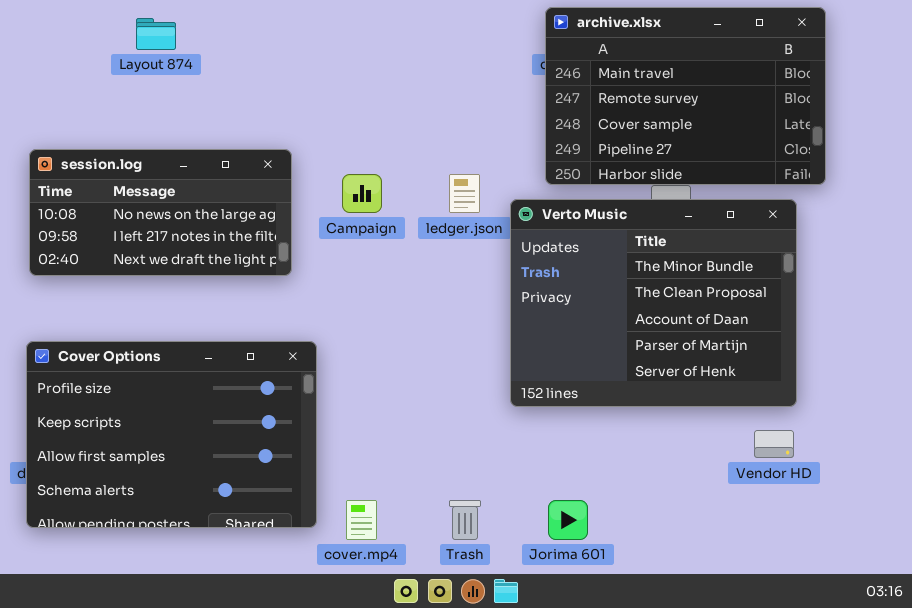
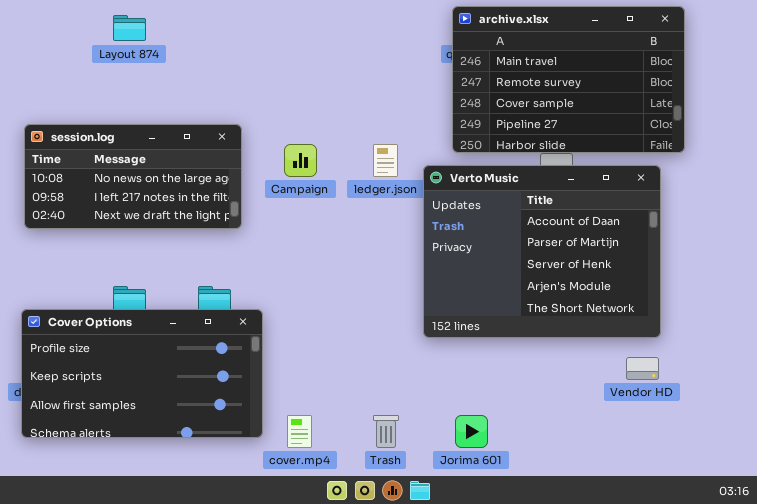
Verto Music: [510,199,797,407] -> [423,165,661,338], scrolled down 2 rows
Cover Options: [26,341,317,528] -> [21,309,263,438], resized

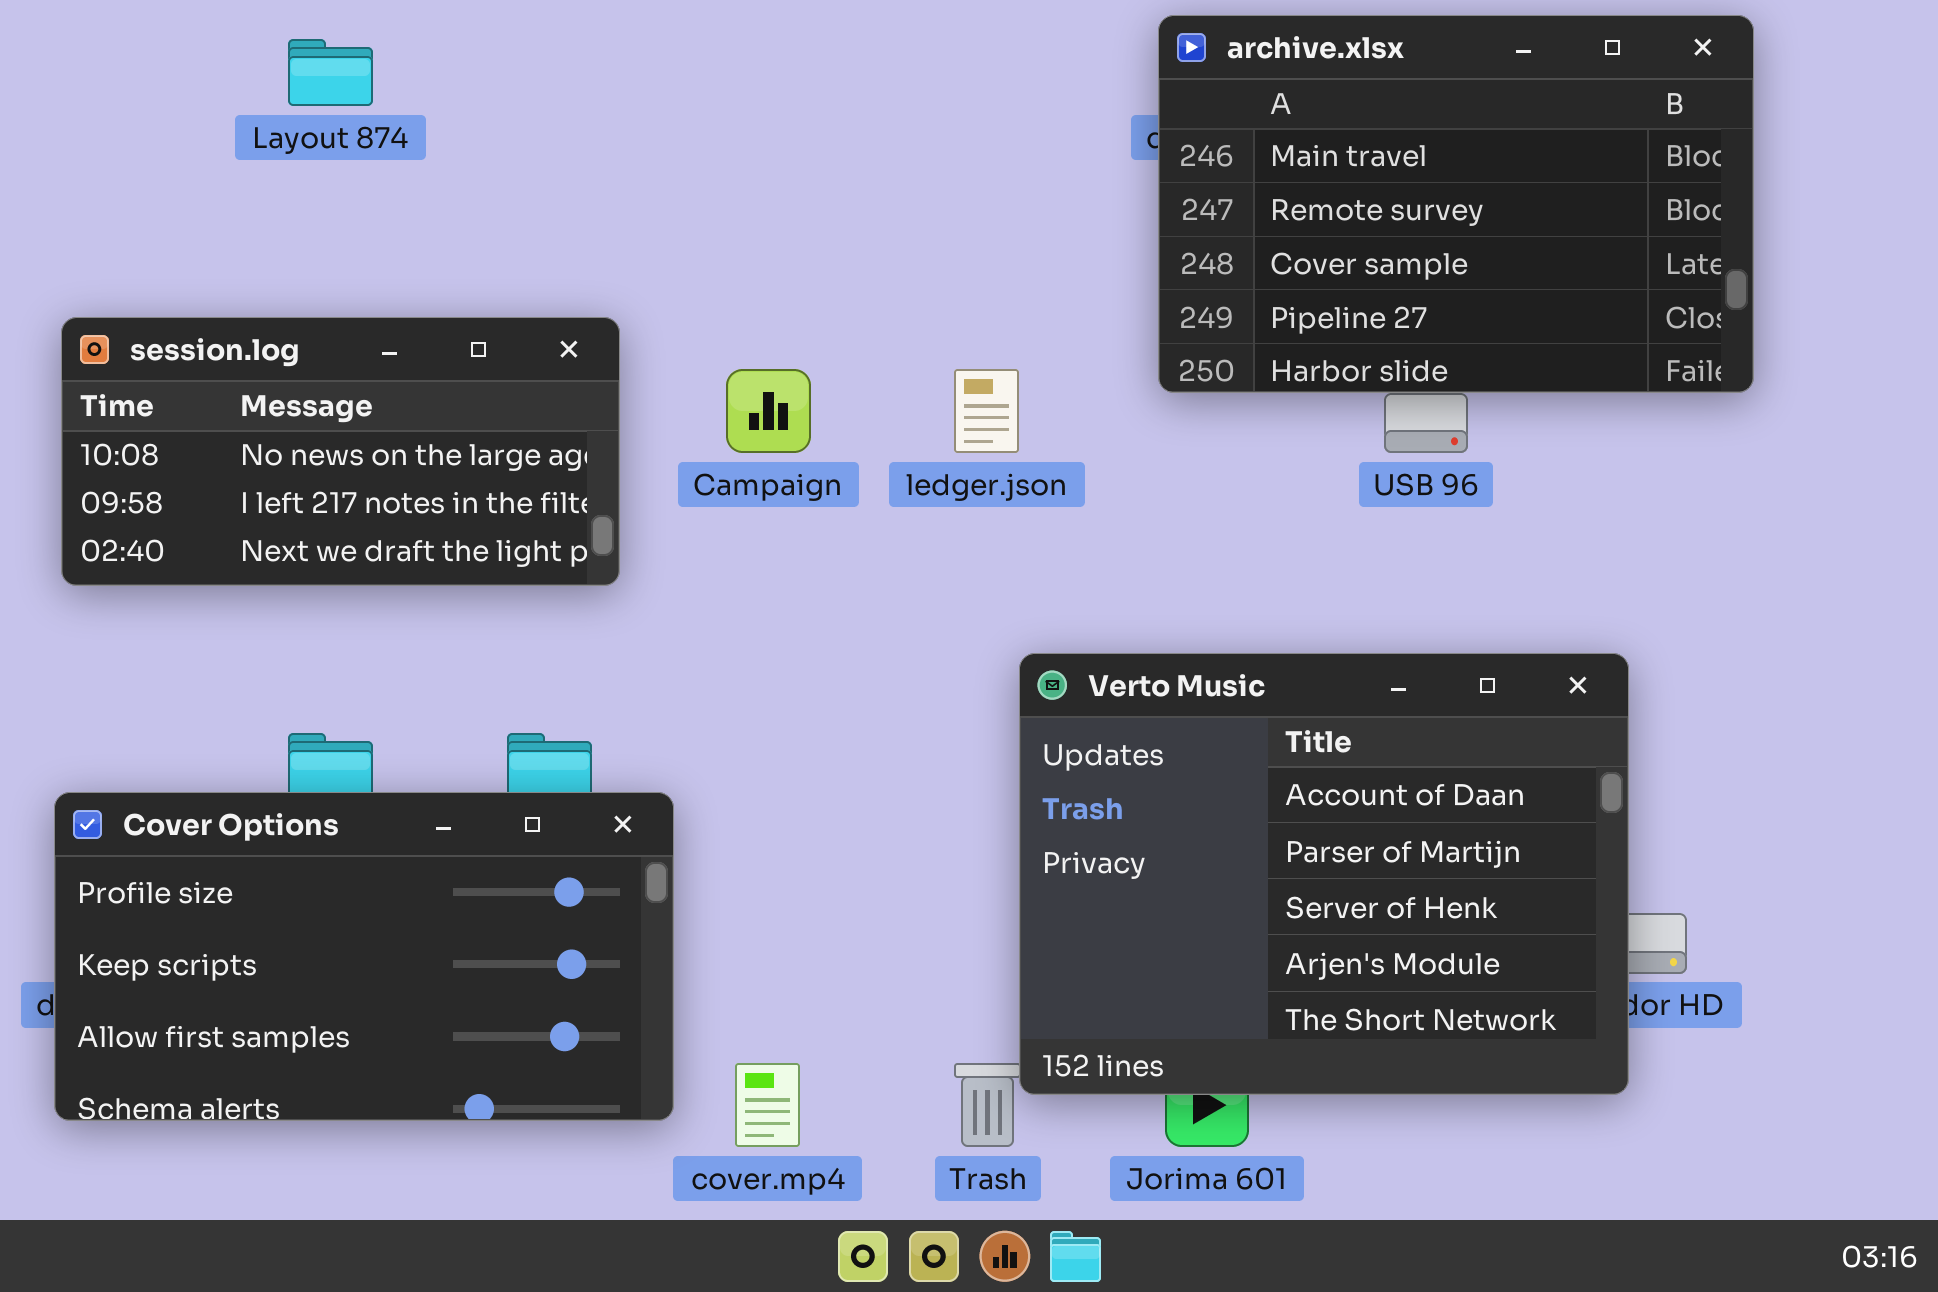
Verto Music: [423,165,661,338] -> [1019,653,1629,1095], moved

